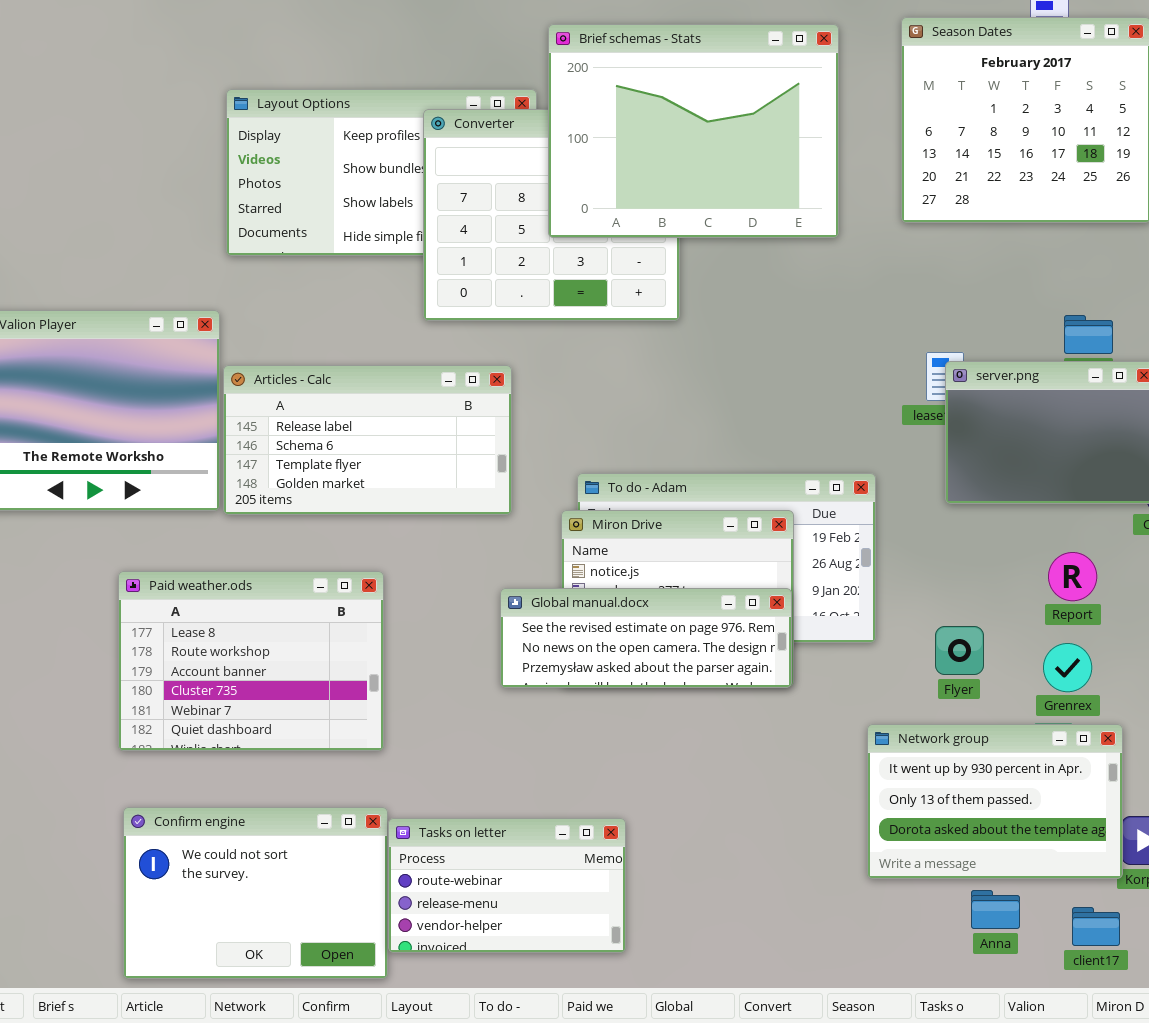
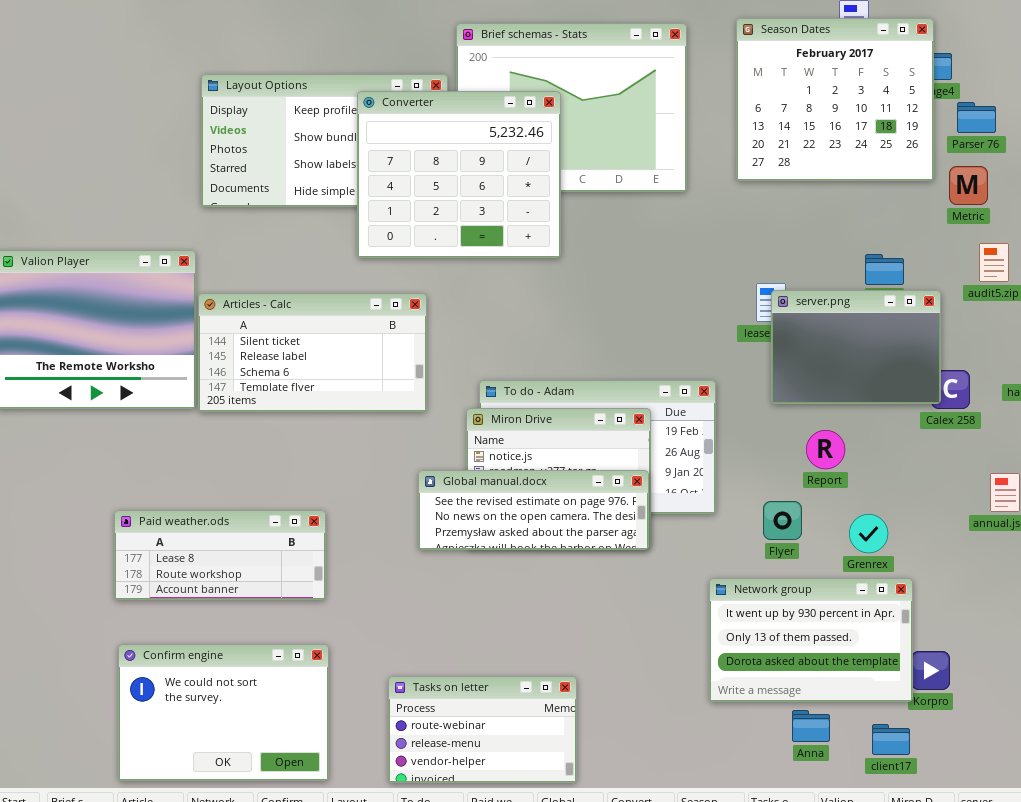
Converter: [423,109,680,321] -> [357,91,561,258], raised
Articles - Calc: [223,365,512,515] -> [198,293,427,412], scrolled up 1 row
Report: [1048,552,1097,601] -> [806,430,845,469], moved
Paid weather.ods: [118,571,384,751] -> [114,510,326,600], resized
Tasks on letter: [388,818,626,953] -> [388,676,577,783], moved

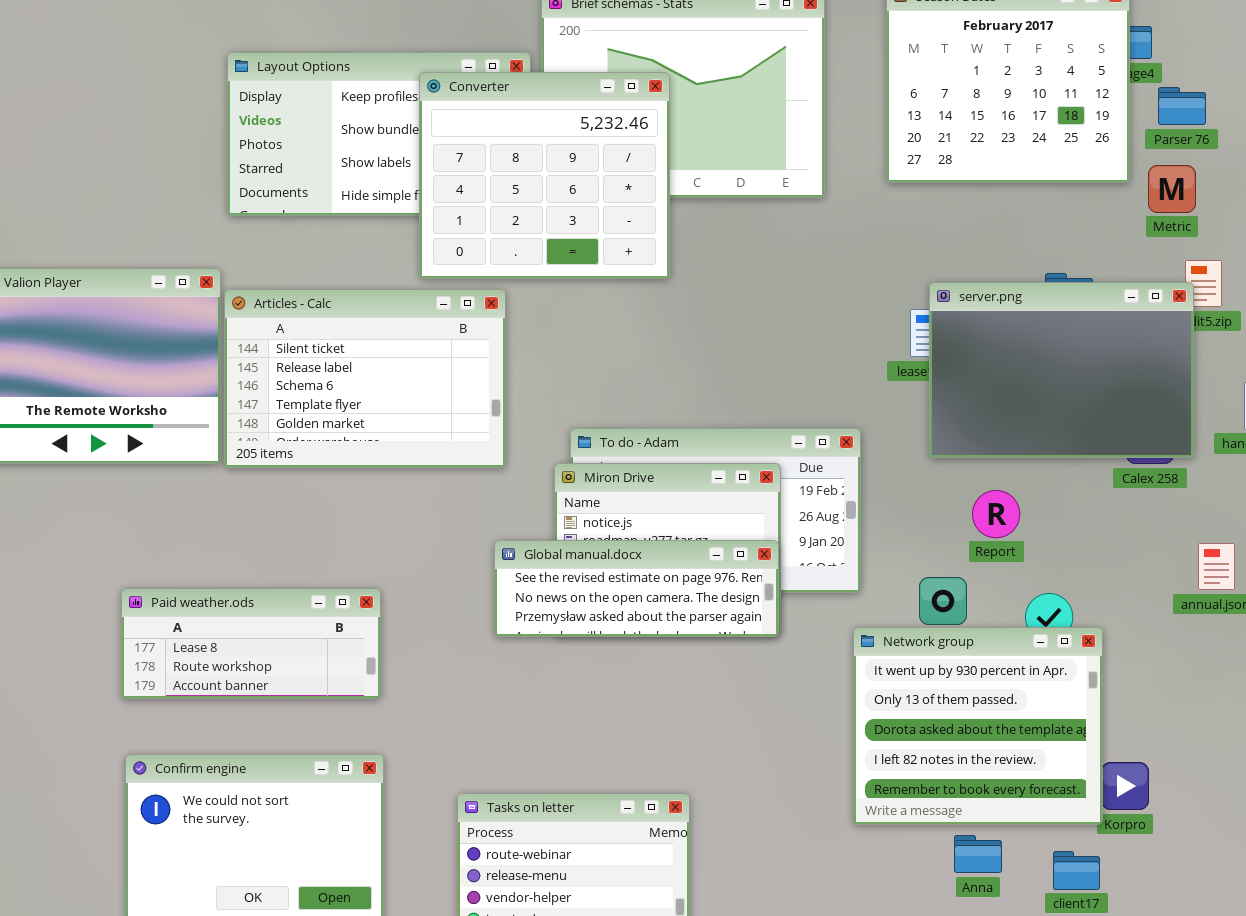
server.png: [771,290,941,404] -> [929,282,1194,458], resized
Articles - Calc: [198,293,427,412] -> [224,289,506,468], resized
Network group: [709,578,913,702] -> [853,627,1103,825], resized

